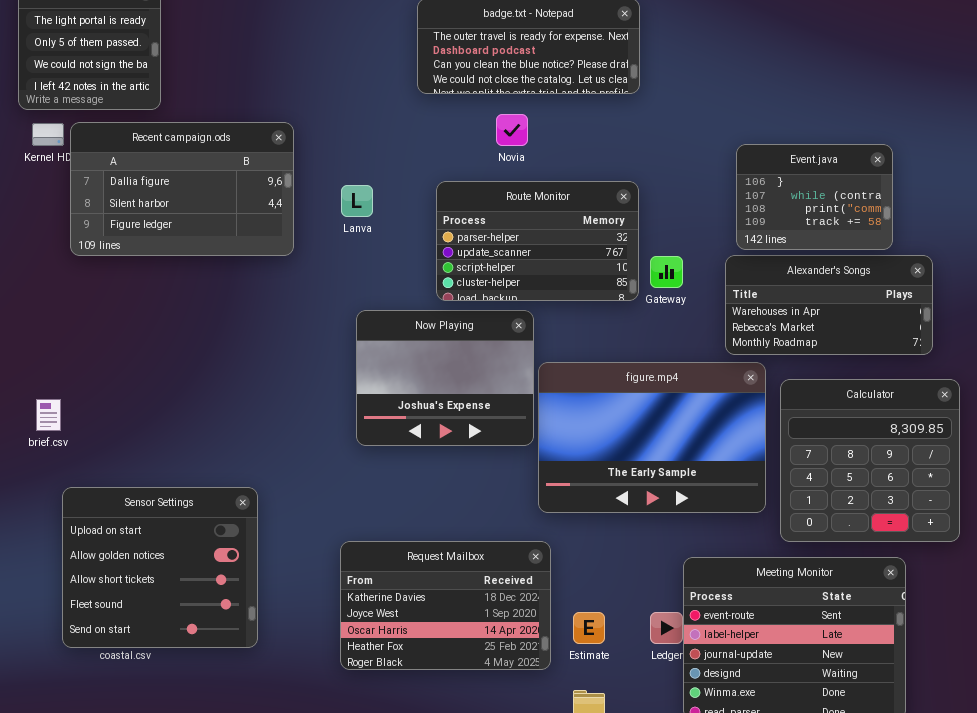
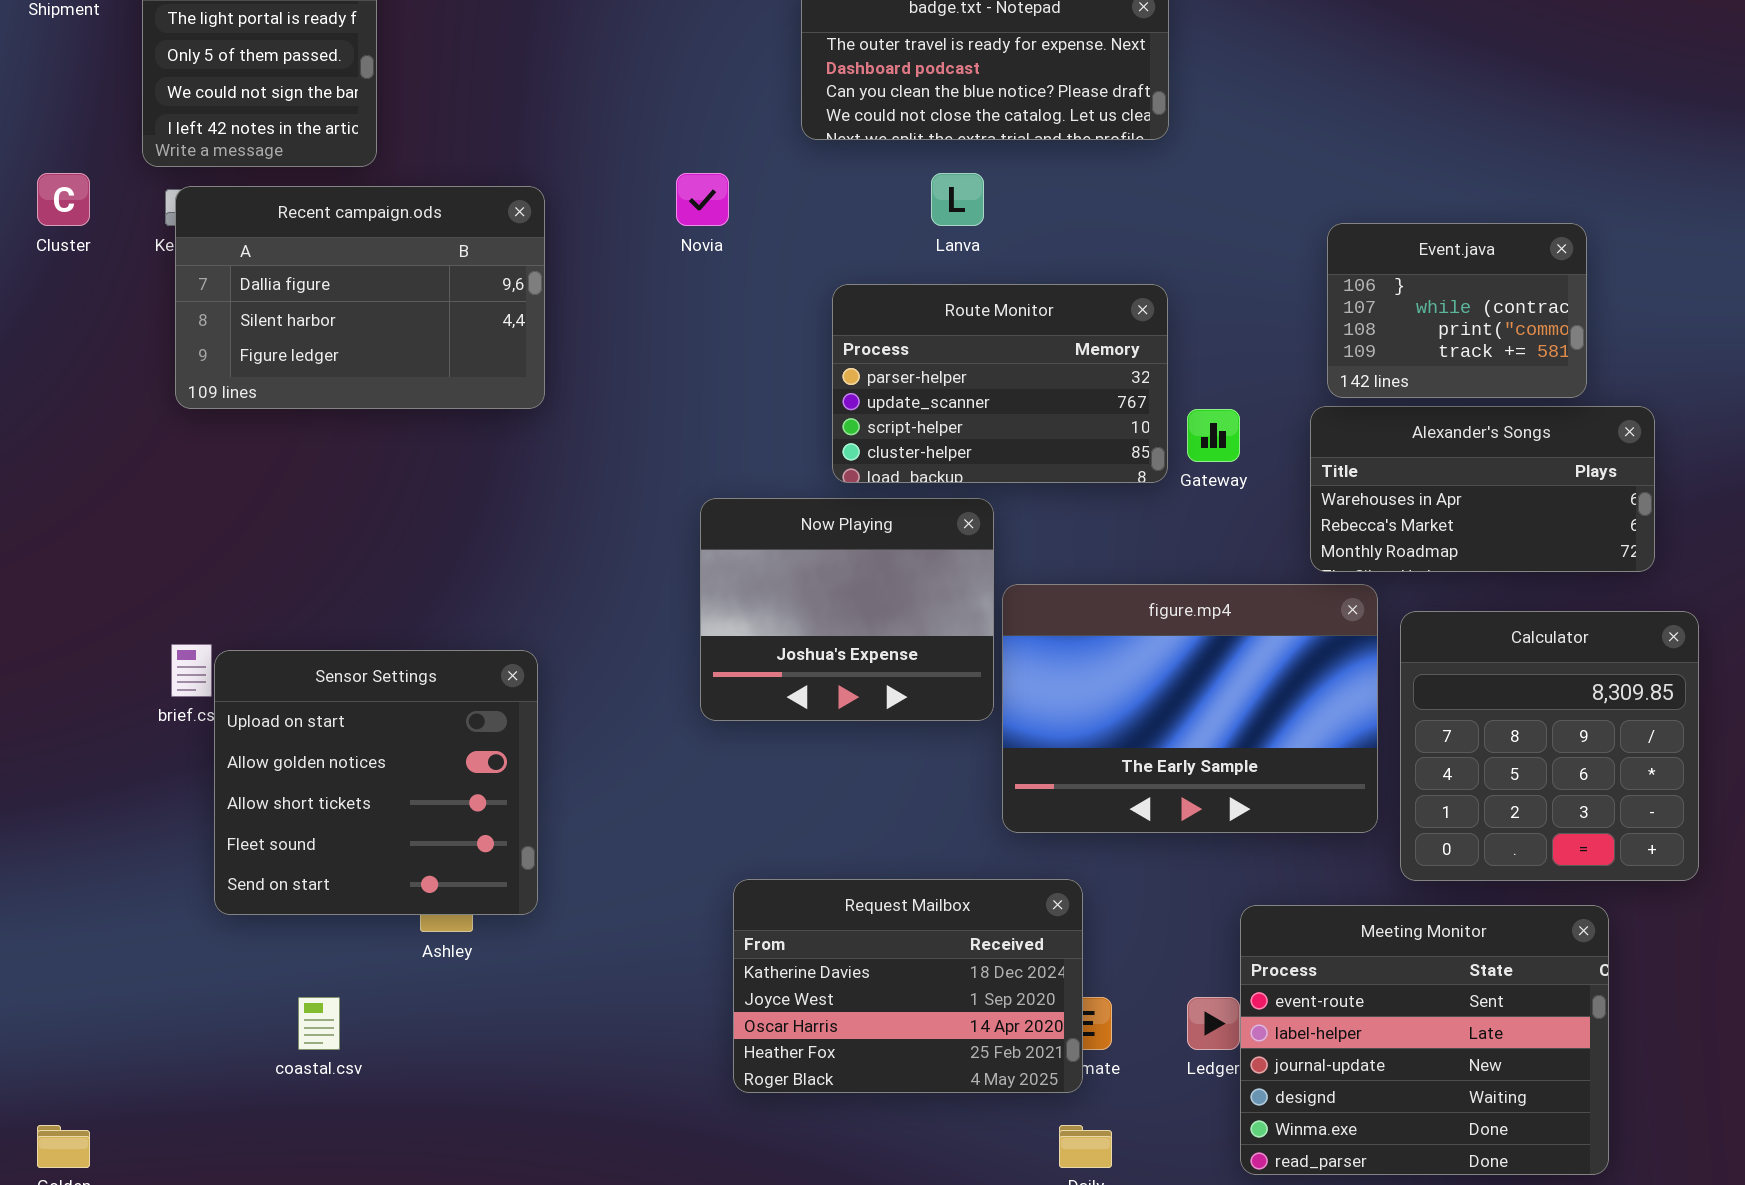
Novia: [496,114,528,146] -> [676,173,729,226], moved
Recent campaign.ods: [70,122,294,256] -> [175,186,545,409], moved
Lanva: [341,185,373,217] -> [931,173,984,226], moved
Sensor Settings: [62,487,258,648] -> [214,650,538,915], moved
Request Mailbox: [340,541,551,670] -> [733,879,1083,1093], moved

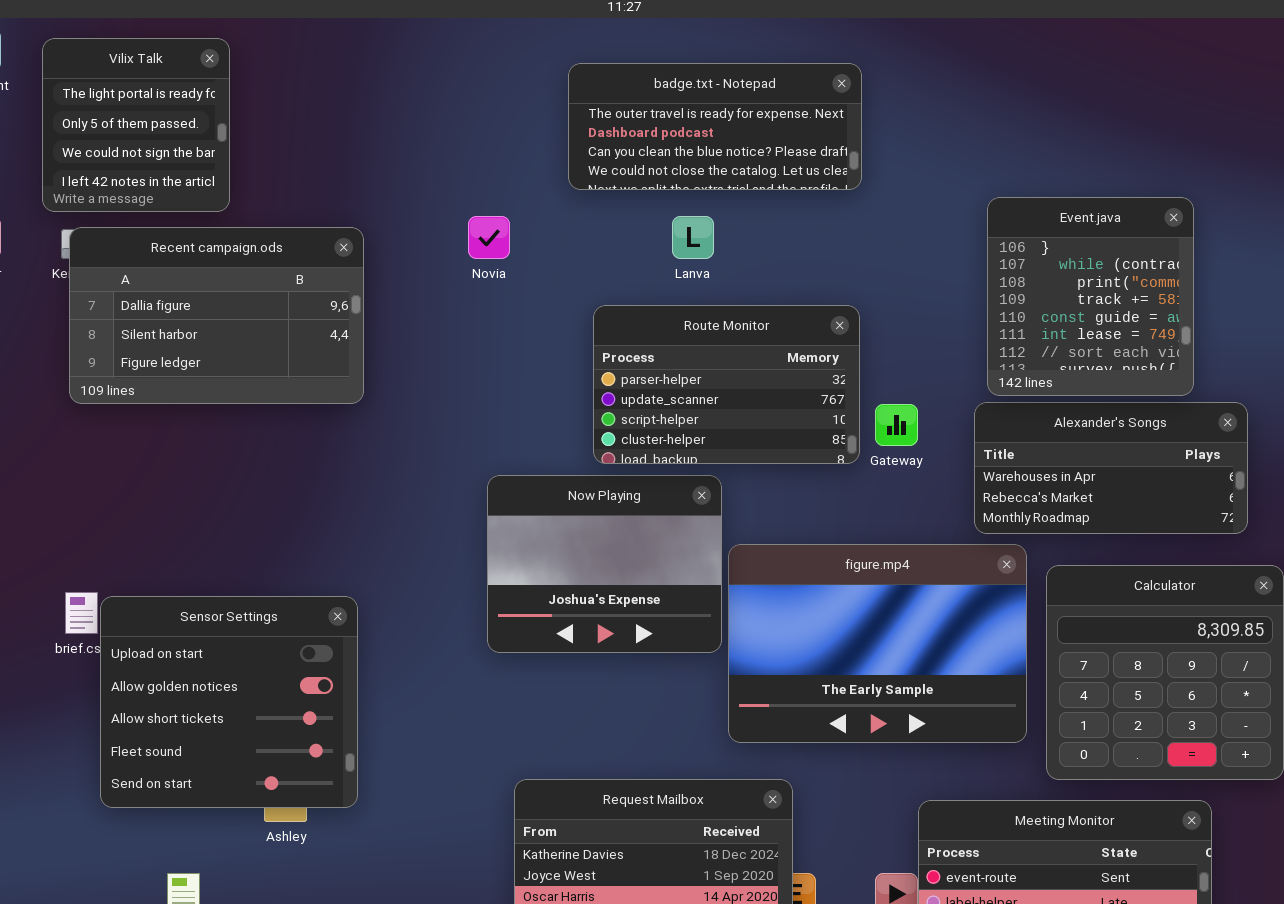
Event.java: [1327,223,1587,398] -> [987,197,1194,396], resized

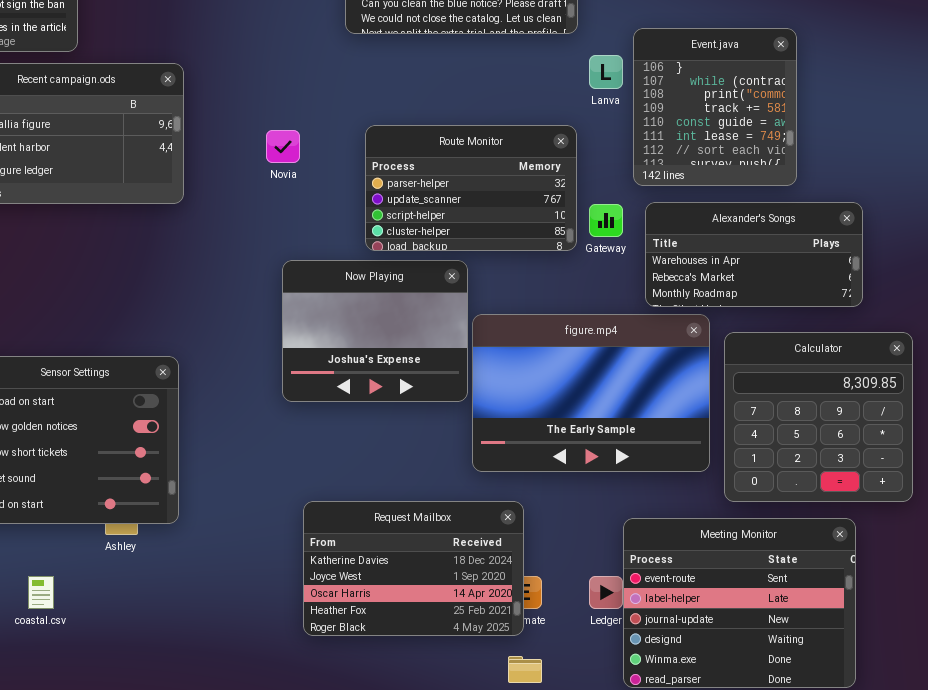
Event.java: [987,197,1194,396] -> [633,28,797,186], moved
Novia: [468,216,510,259] -> [266,130,300,163], moved
Lanva: [672,216,714,259] -> [589,55,623,89], moved
Alexander's Songs: [974,402,1248,534] -> [645,202,863,307], moved

